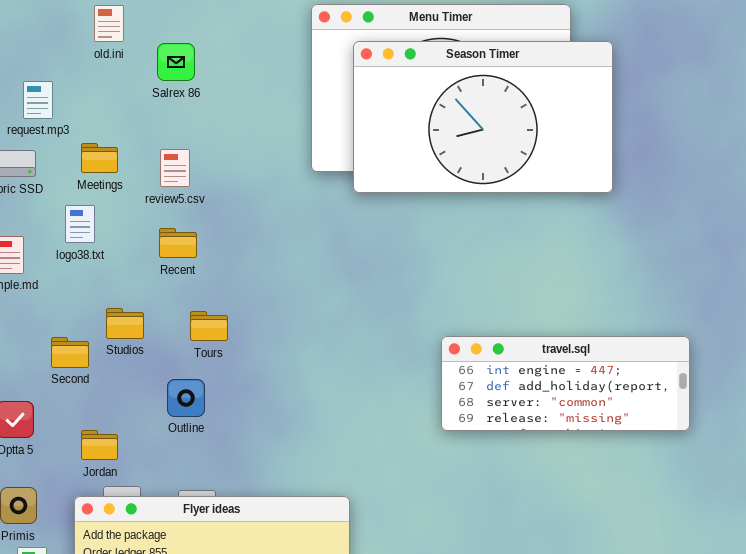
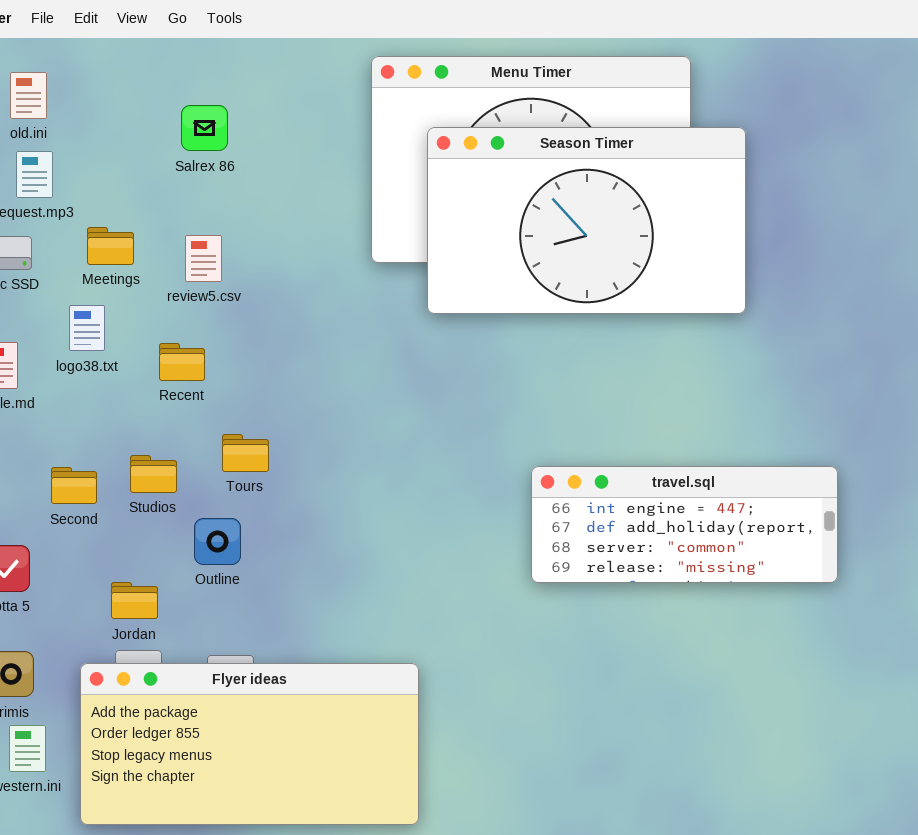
old.ini: [94,5,124,42] -> [10,72,47,119], moved
Season Timer: [353,41,613,193] -> [427,127,746,314], moved
Recent: [159,228,197,258] -> [159,343,205,381], moved
Studios: [106,308,144,339] -> [130,455,177,493], moved
Jordan: [81,430,118,460] -> [111,582,158,619], moved

